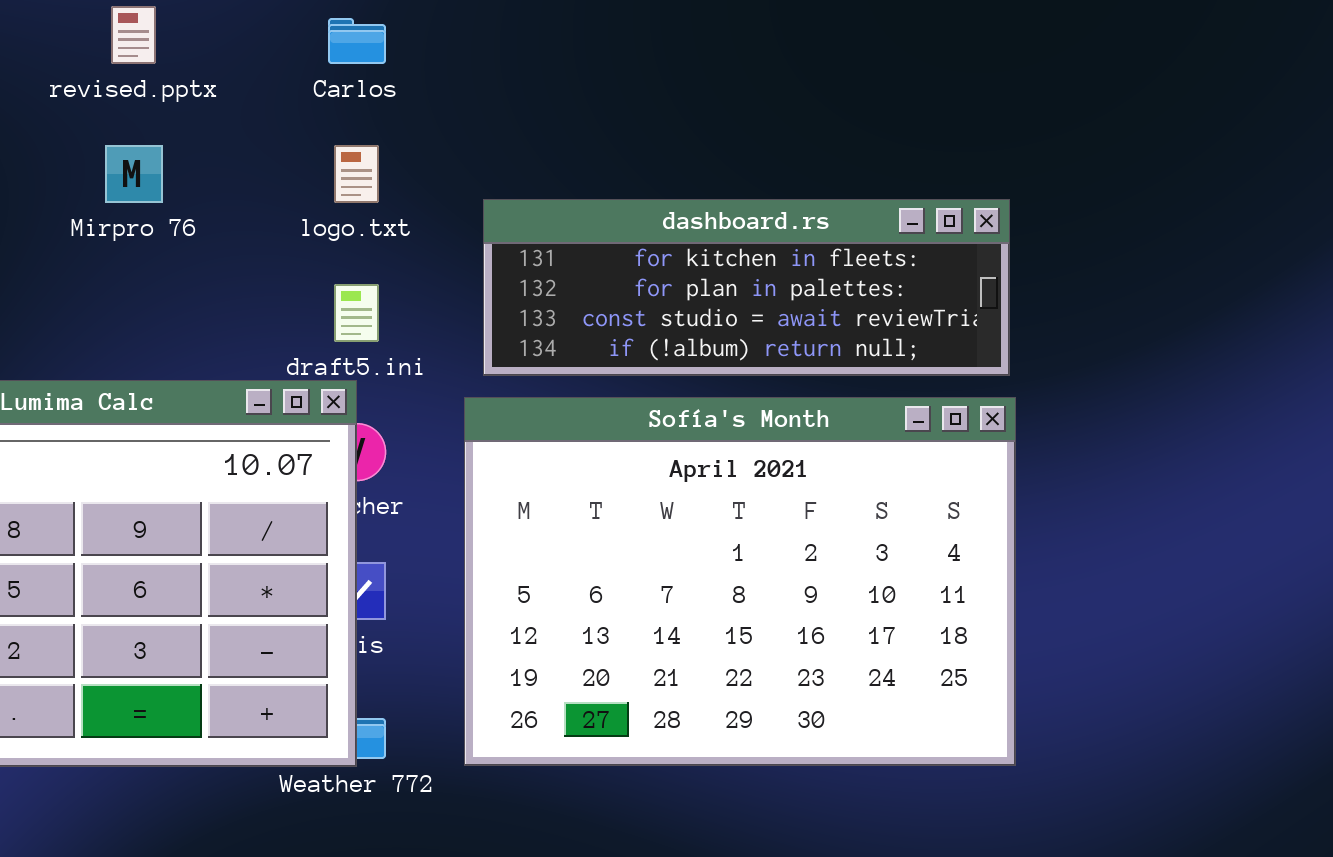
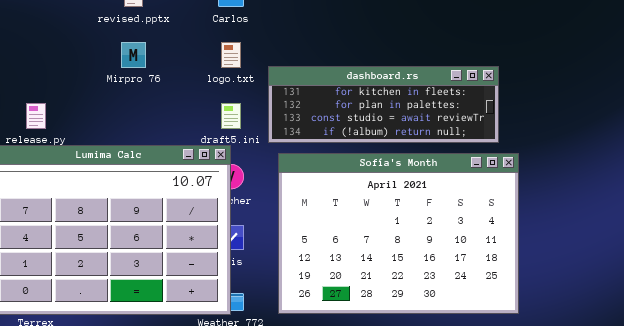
dashboard.rs: [483,199,1010,376] -> [268,66,499,143], moved

